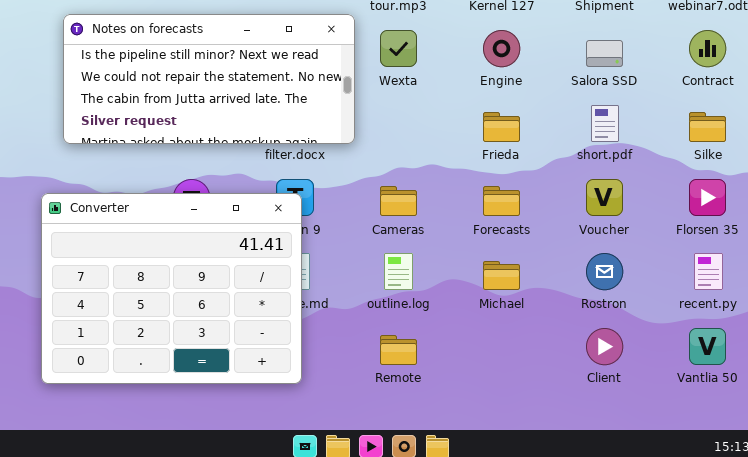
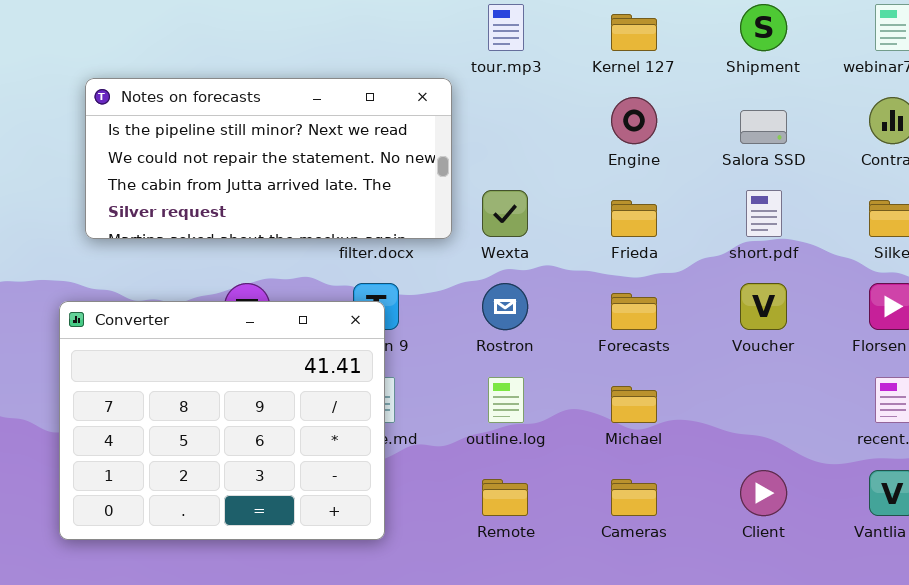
Wexta: [380,30,417,67] -> [482,190,528,237], moved
Cameras: [380,186,417,216] -> [611,479,657,516], moved
Rostron: [586,253,623,290] -> [482,283,528,330], moved

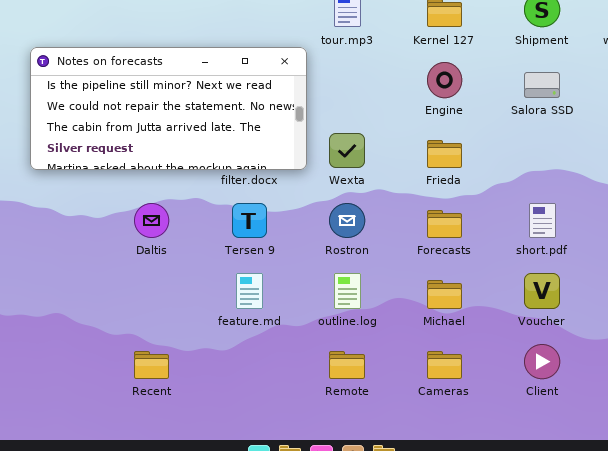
short.pdf: [746,190,782,237] -> [529,203,556,238], moved
Voucher: [740,283,787,330] -> [524,273,560,309], moved
Converter: [59,301,385,540] -> none, closed

